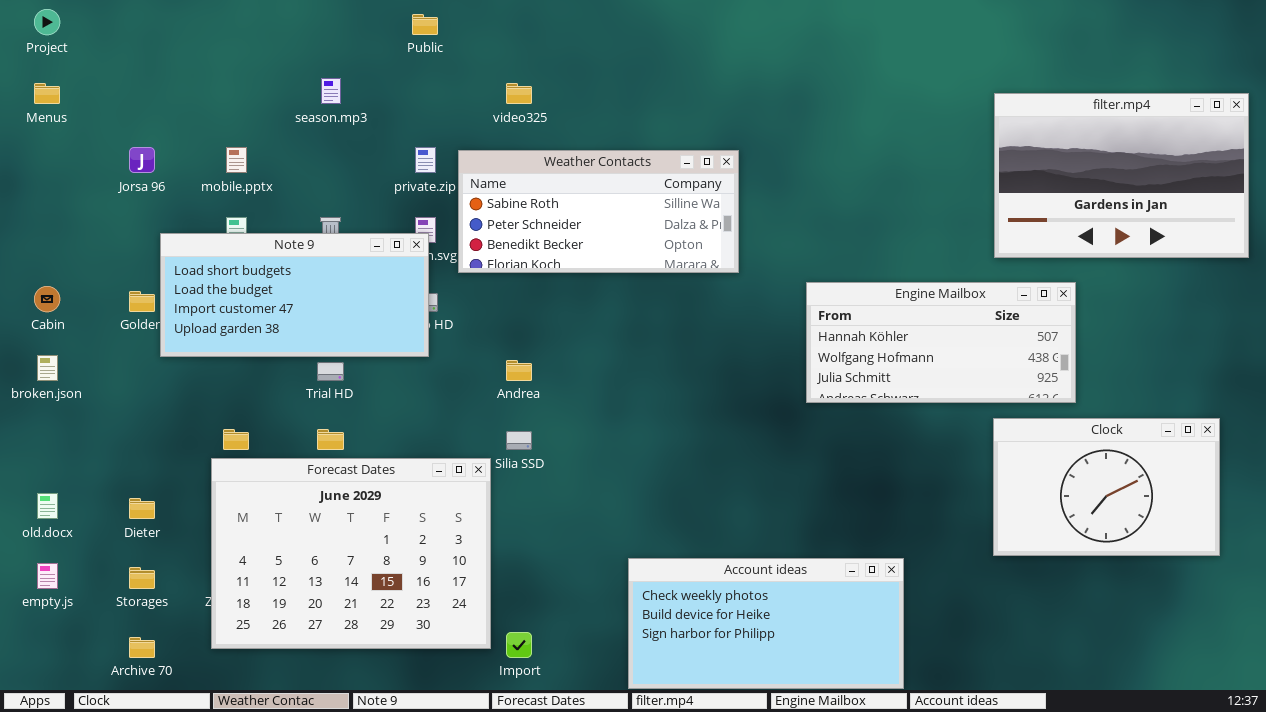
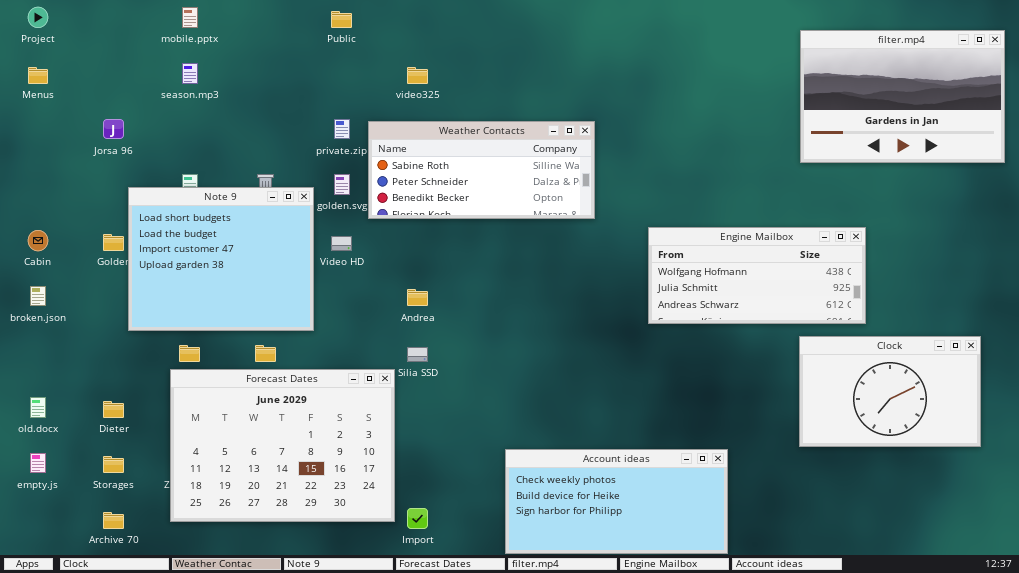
season.mp3: [321,78,341,104] -> [182,63,198,84], moved
filter.mp4: [994,93,1249,258] -> [800,30,1005,163], moved
mobile.pptx: [226,147,247,173] -> [182,7,198,28], moved
Note 9: [160,233,429,357] -> [128,187,314,331], resized
Engine Mailbox: [806,282,1076,403] -> [648,227,866,324], scrolled down 1 row

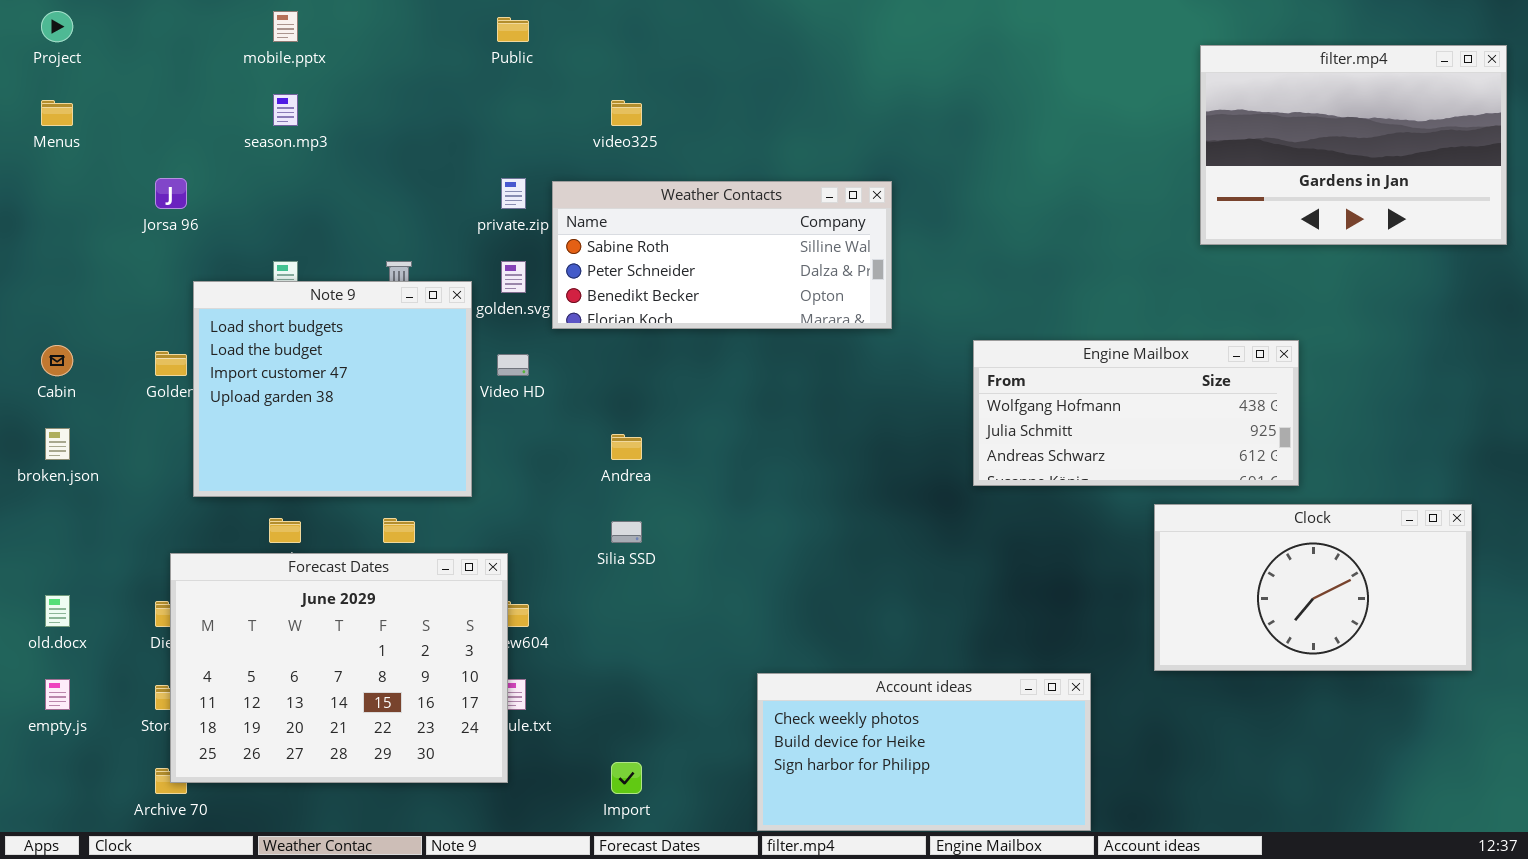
Clock: [799,336,981,447] -> [1154,504,1472,671], resized
Forecast Dates: [170,369,395,522] -> [170,553,508,783], moved

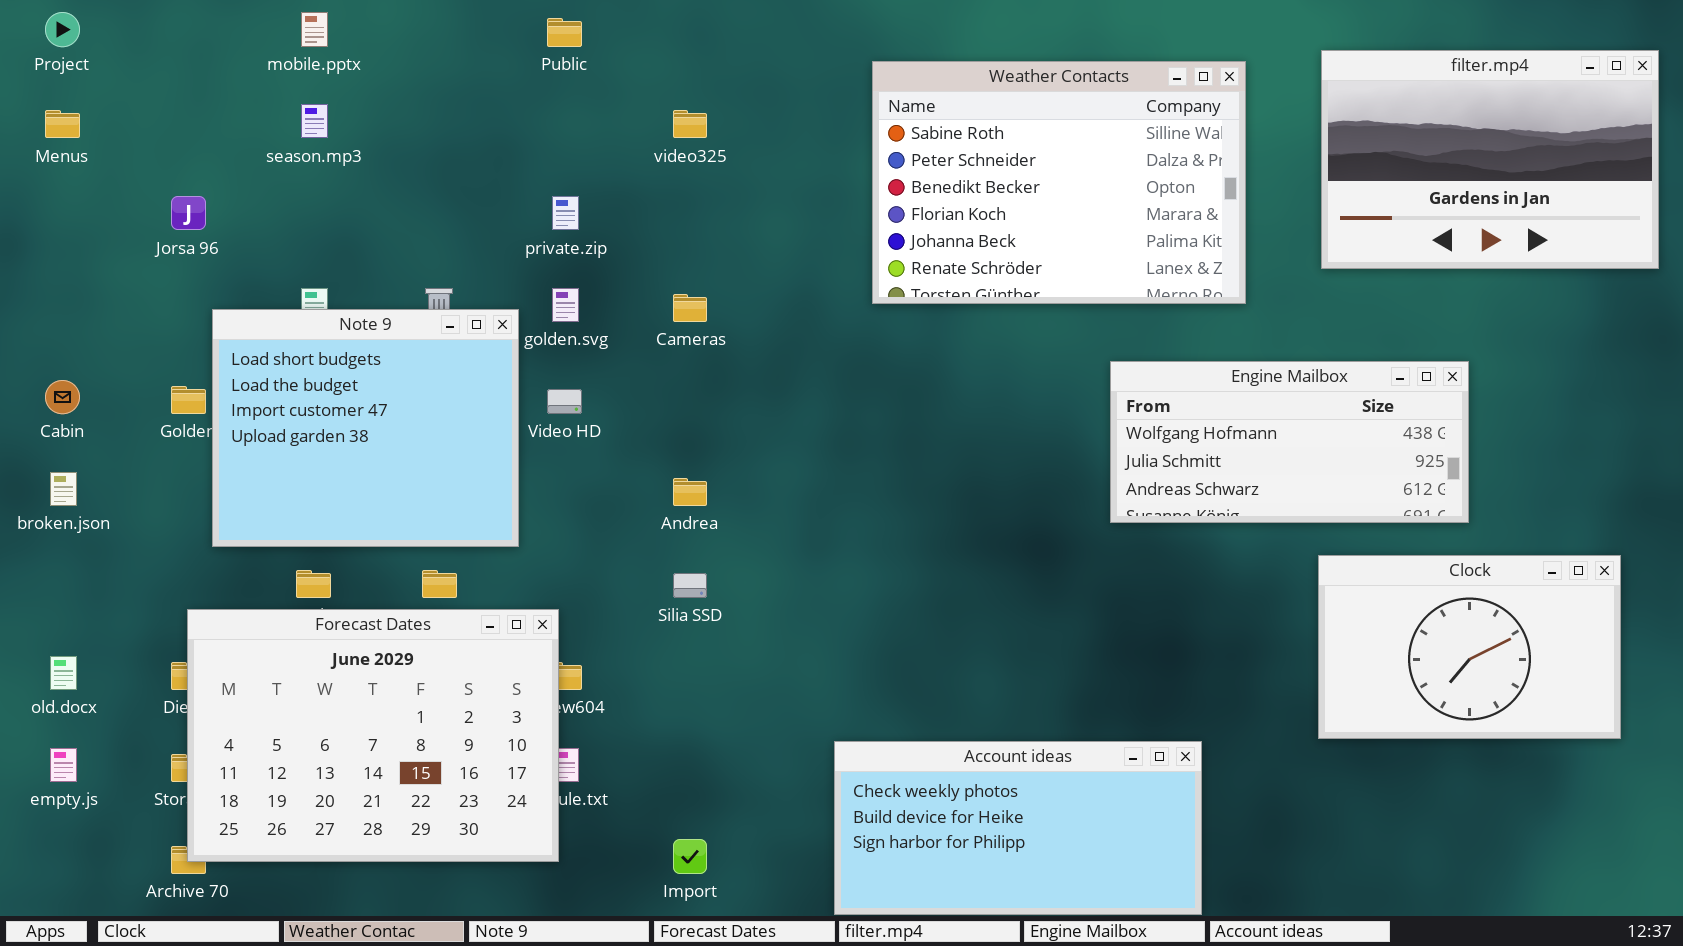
Weather Contacts: [552,181,892,329] -> [872,61,1246,304], moved, resized
Engine Mailbox: [973,340,1299,486] -> [1110,361,1469,523], moved
Clock: [1154,504,1472,671] -> [1318,555,1621,739], resized

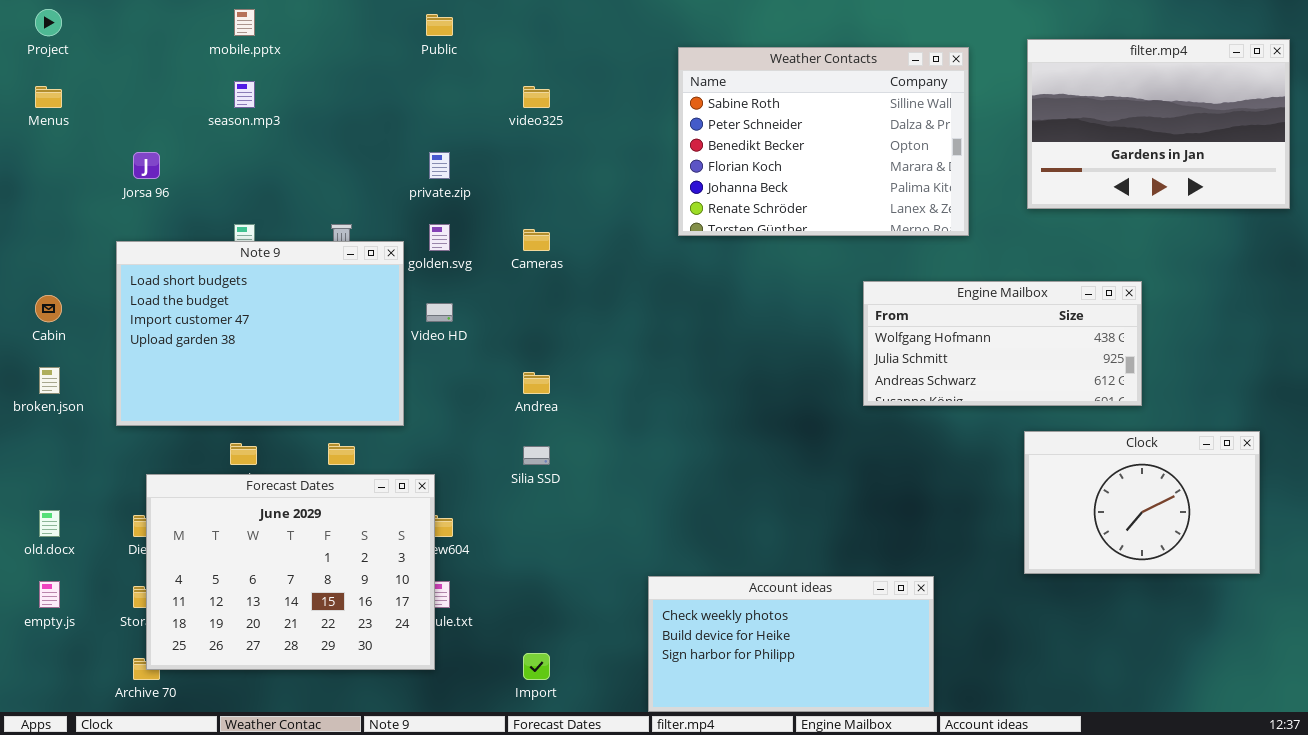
Note 9: [212,309,519,547] -> [116,241,404,426], resized

